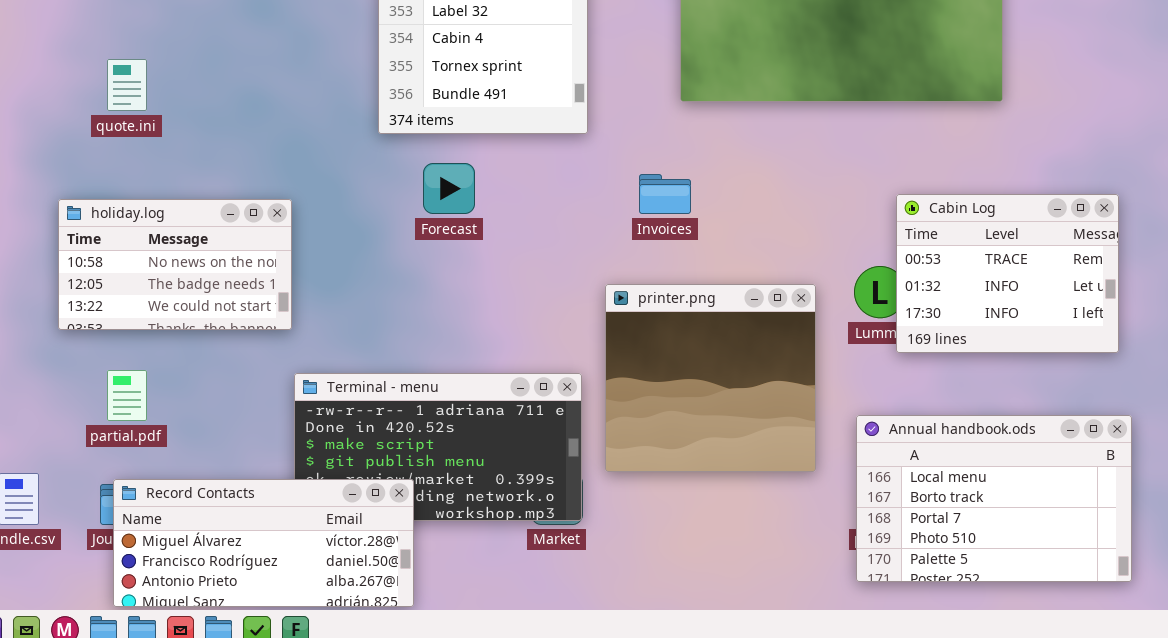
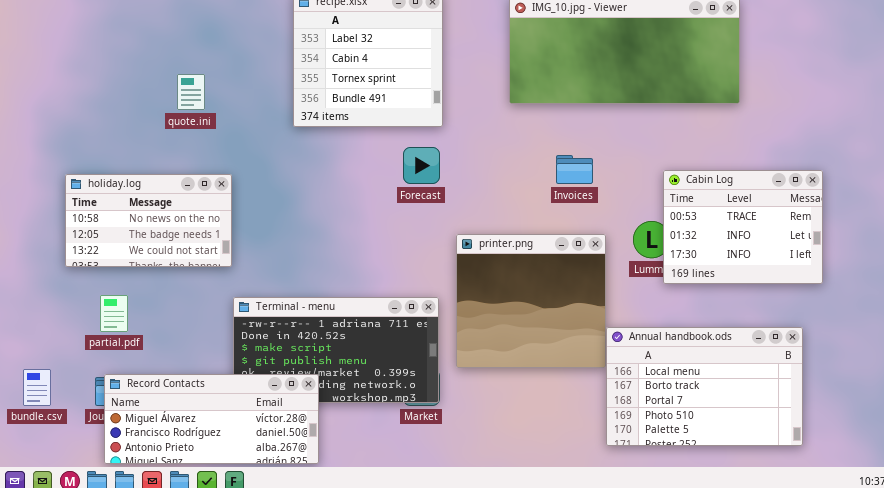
quote.ini: [107,59,147,111] -> [177,74,205,110], moved
Forecast: [423,163,475,214] -> [403,147,440,184], moved
Invoices: [639,174,691,214] -> [556,155,593,184], moved
Annual handbook.ods: [856,415,1132,582] -> [606,327,803,446], moved

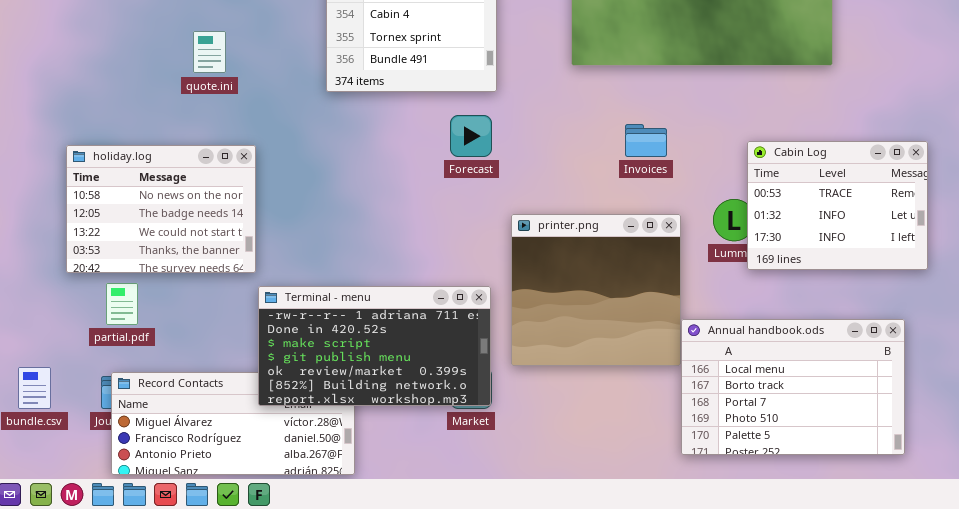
holiday.log: [65,174,232,267] -> [66,145,256,273], resized
Terminal - menu: [233,297,439,403] -> [258,286,491,406], raised

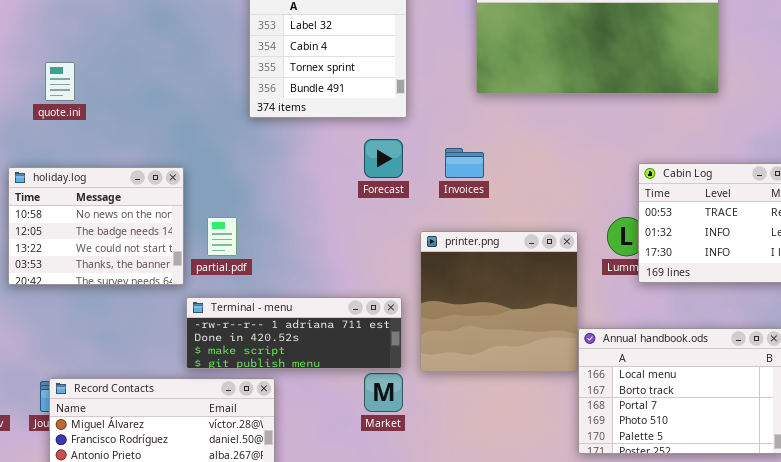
quote.ini: [193,31,226,73] -> [45,62,75,101], moved
Invoices: [625,124,667,157] -> [445,148,484,178], moved
partial.pdf: [106,283,138,325] -> [207,217,237,256], moved
Terminal - menu: [258,286,491,406] -> [186,297,402,369], resized

